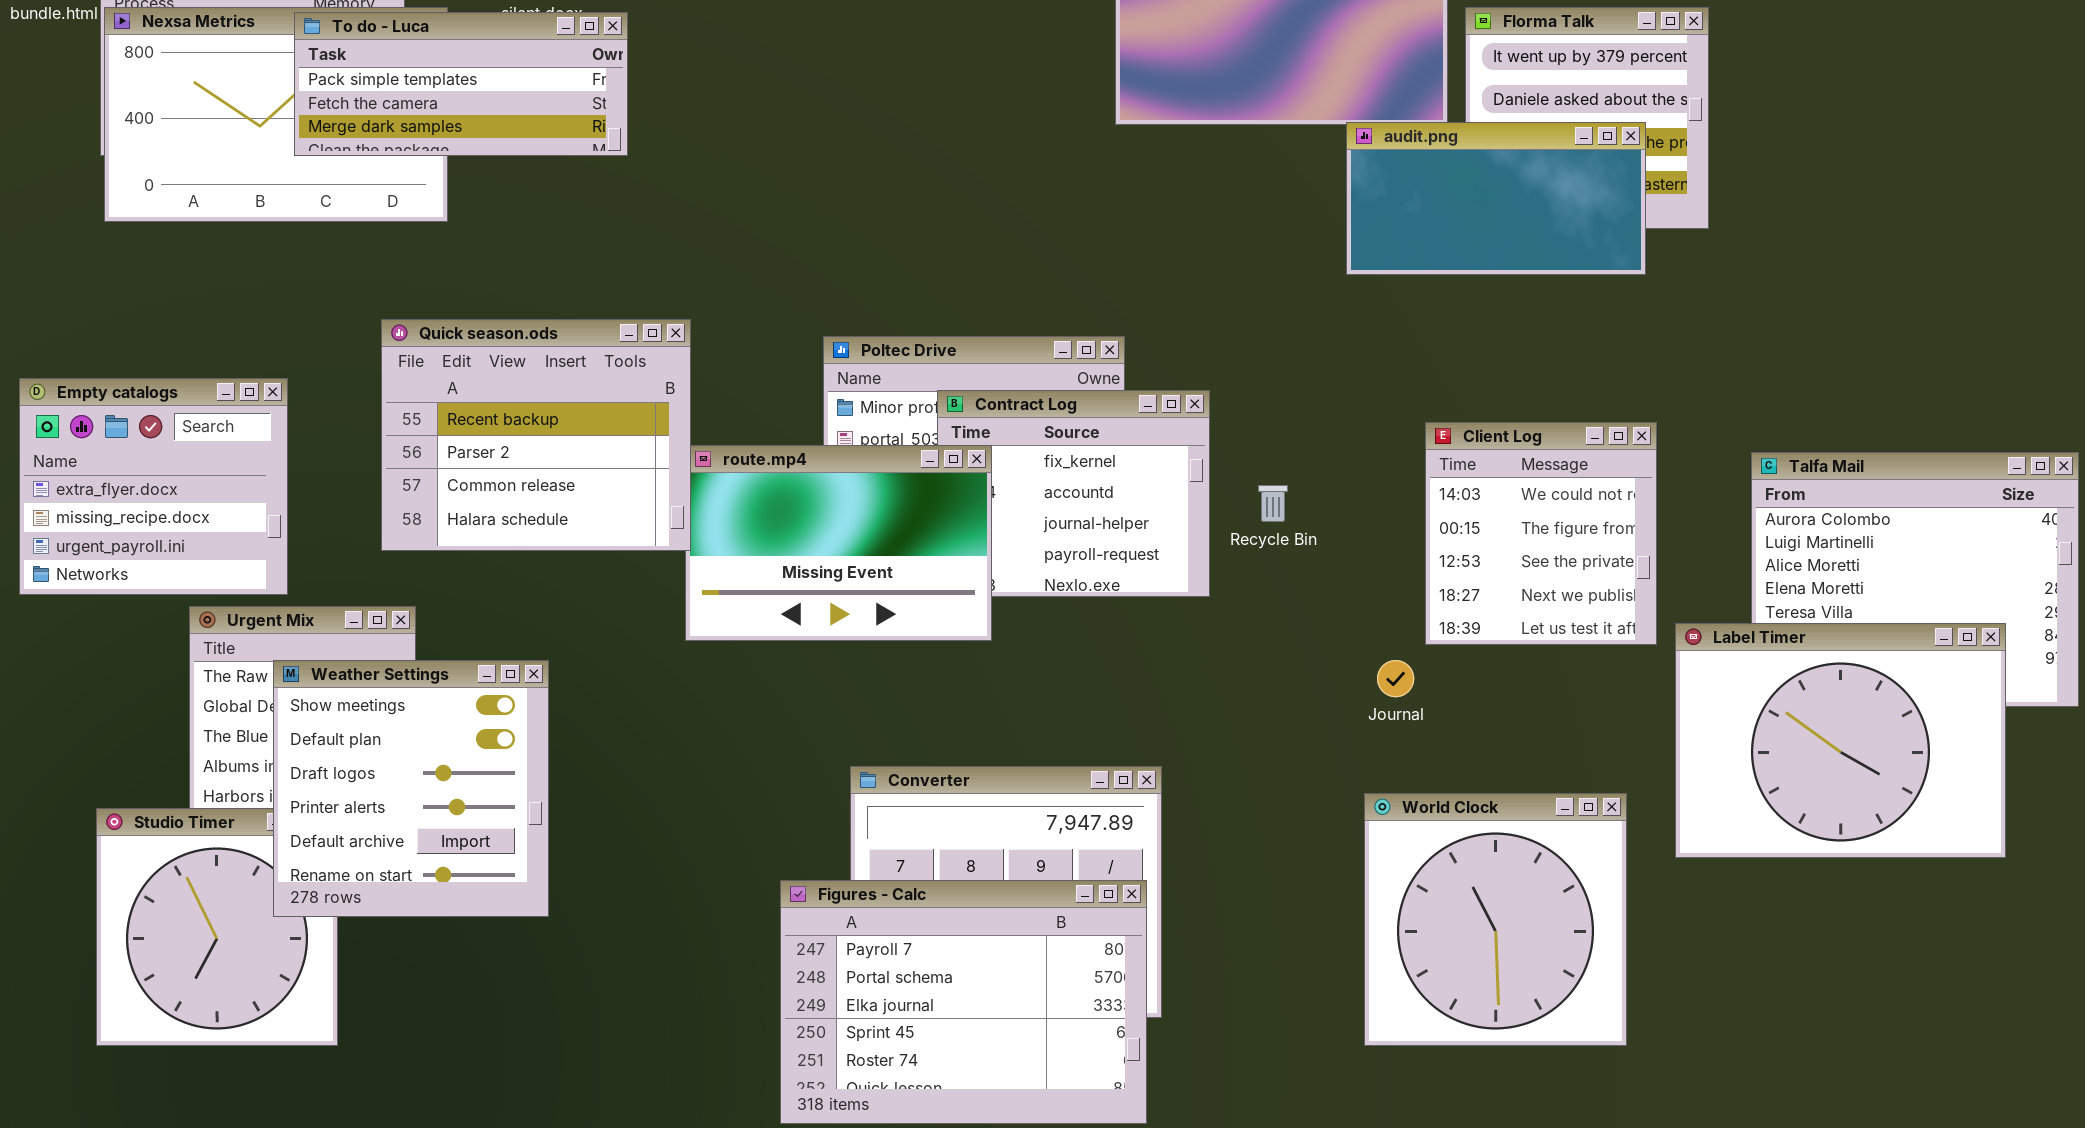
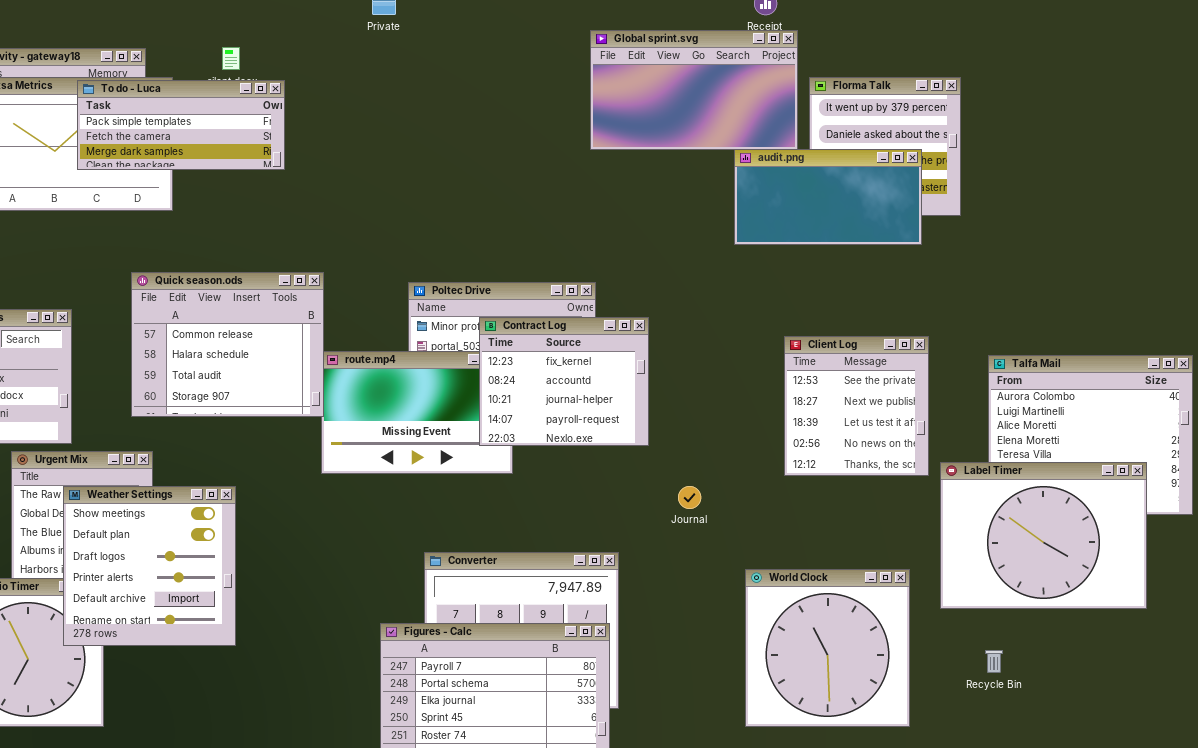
Quick season.ods: [381,319,691,551] -> [131,272,324,417], scrolled down 2 rows
Contract Log: [937,390,1210,597] -> [479,317,649,446], raised
Client Log: [1425,422,1657,645] -> [784,336,929,476], scrolled down 2 rows
Recycle Bin: [1258,485,1288,522] -> [985,650,1003,673], moved
Journal: [1377,660,1414,697] -> [678,486,701,509], moved

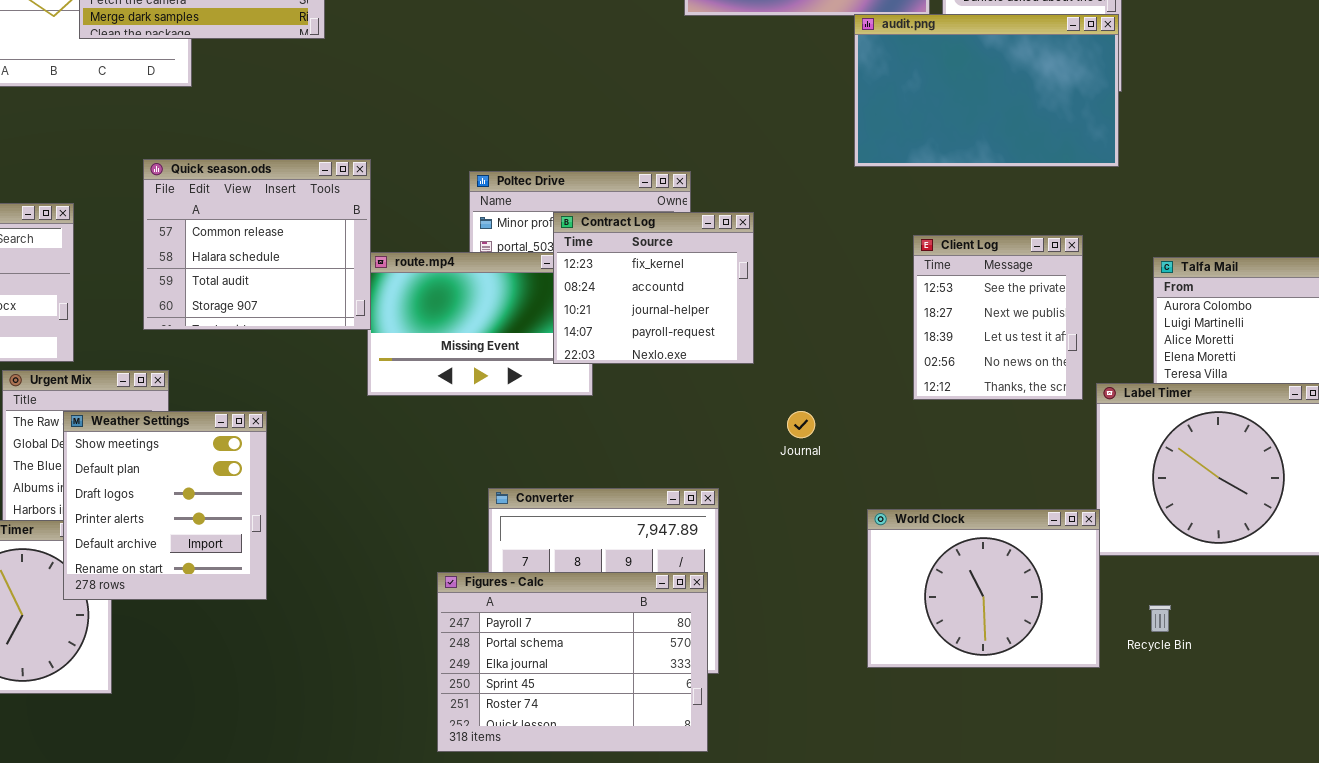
audit.png: [734,149,922,245] -> [854,14,1119,167], resized
World Clock: [745,569,910,727] -> [867,509,1100,668], resized

